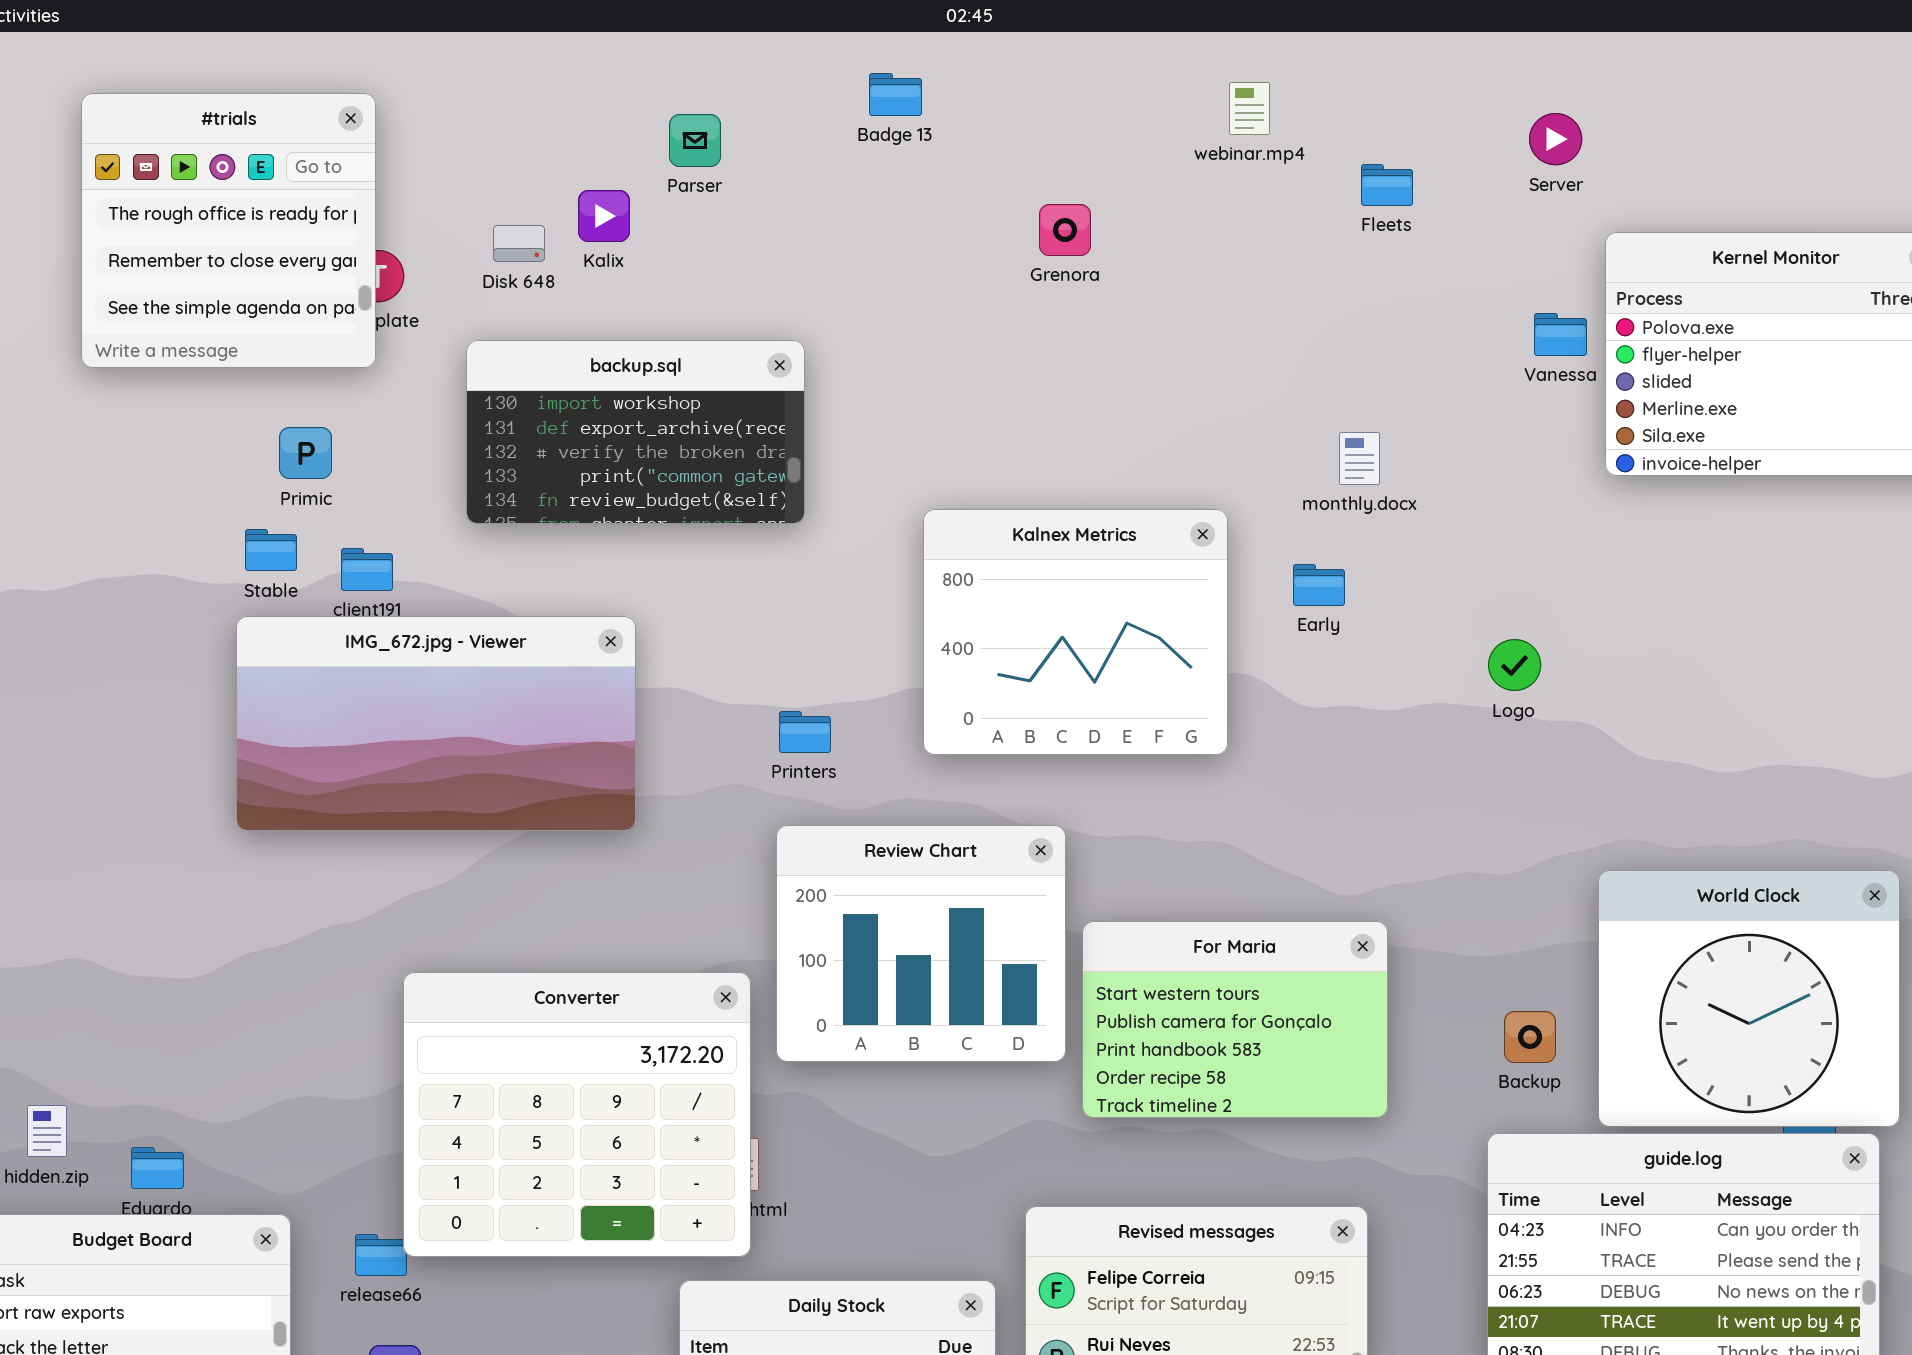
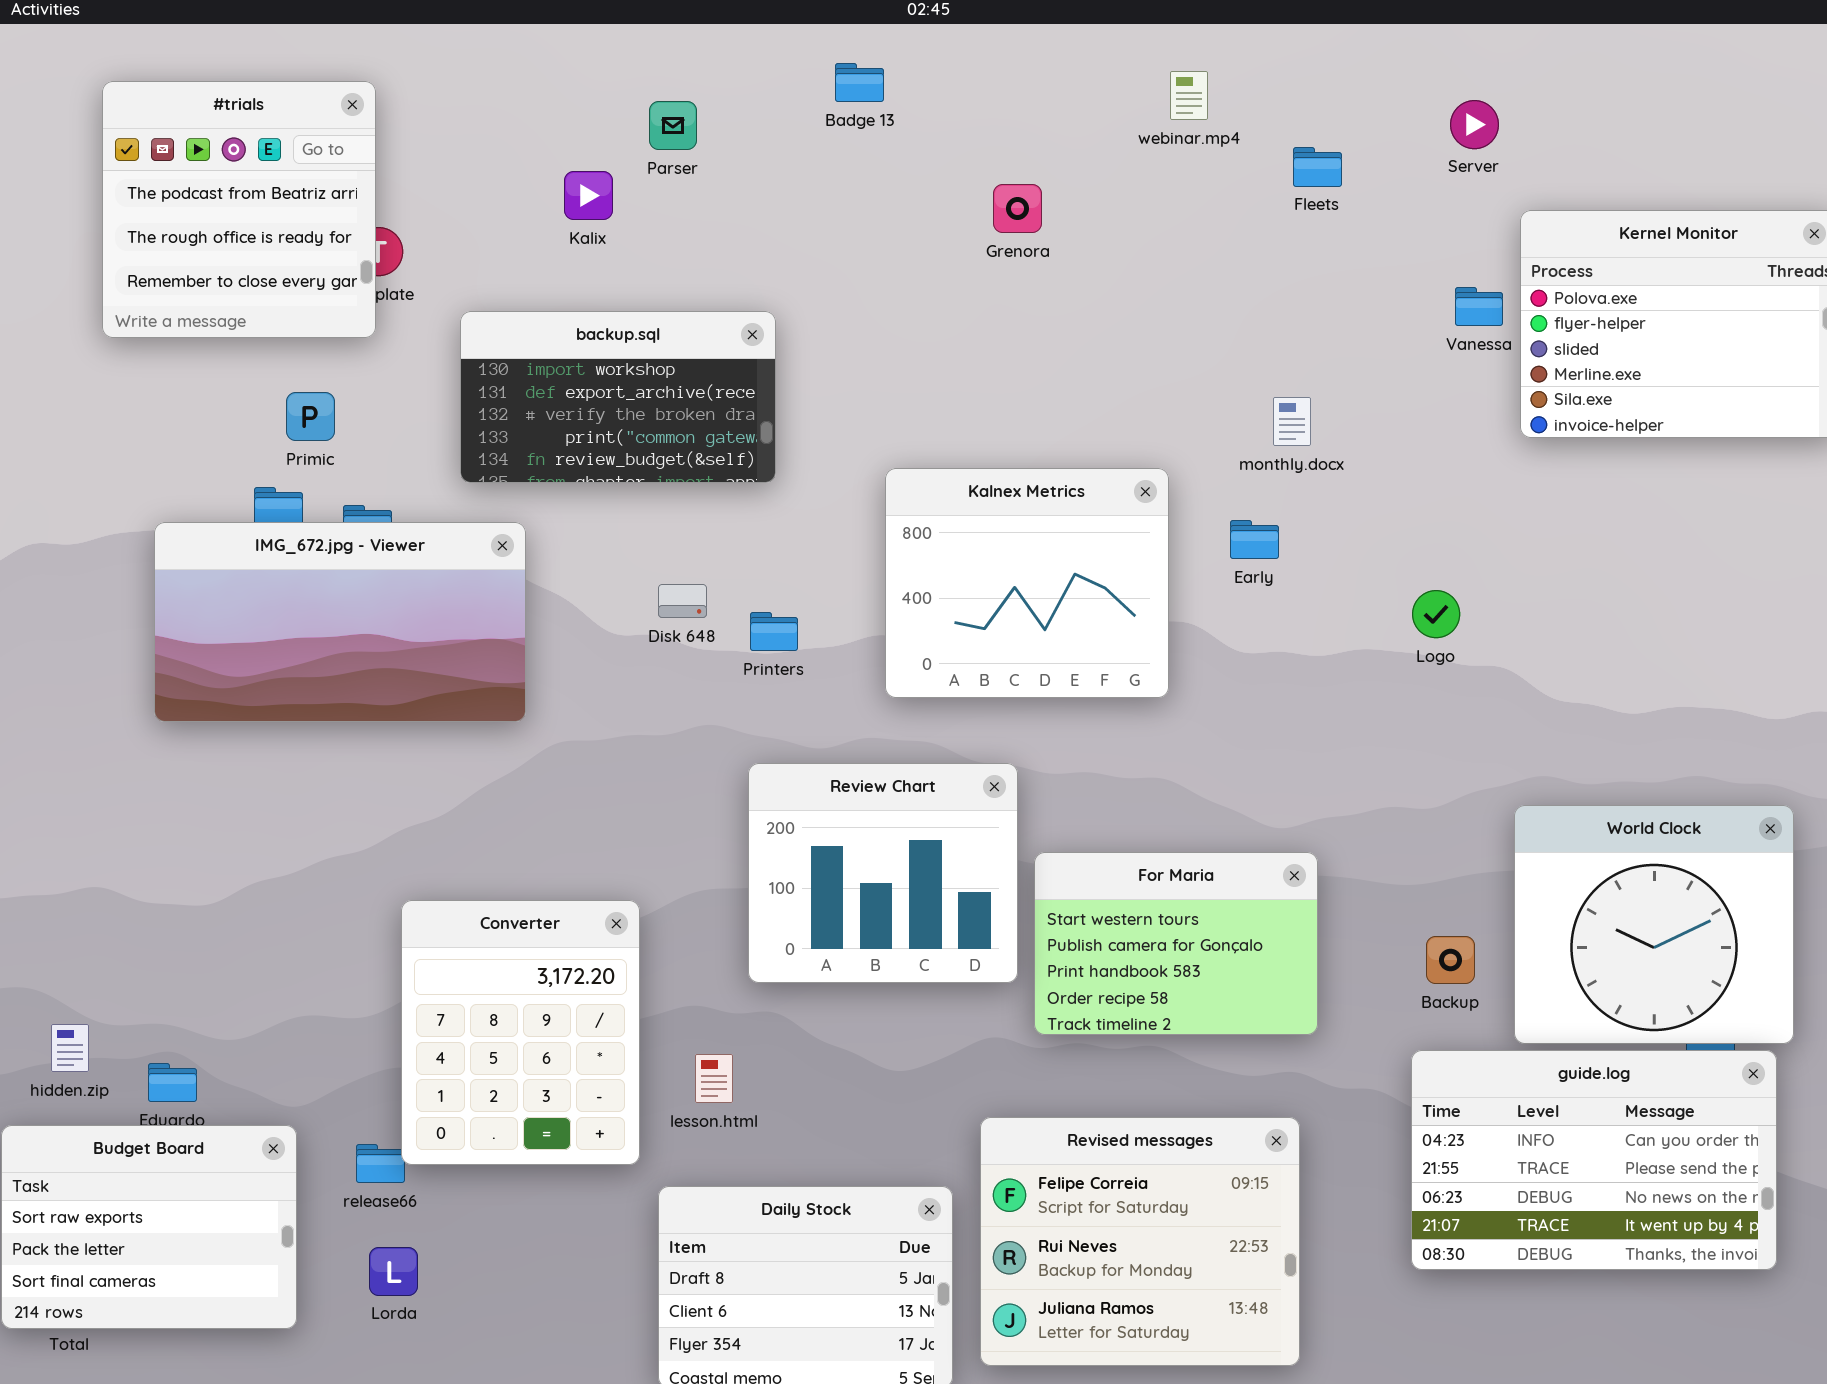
#trials: [81,93,376,368] -> [102,81,376,338], scrolled up 1 row
Disk 648: [493,225,545,262] -> [658,584,707,618], moved
IMG_672.jpg - Viewer: [236,616,636,831] -> [154,522,526,722], moved
Printers: [779,711,831,753] -> [750,612,798,651], moved
Converter: [403,972,751,1257] -> [401,900,640,1165], resized

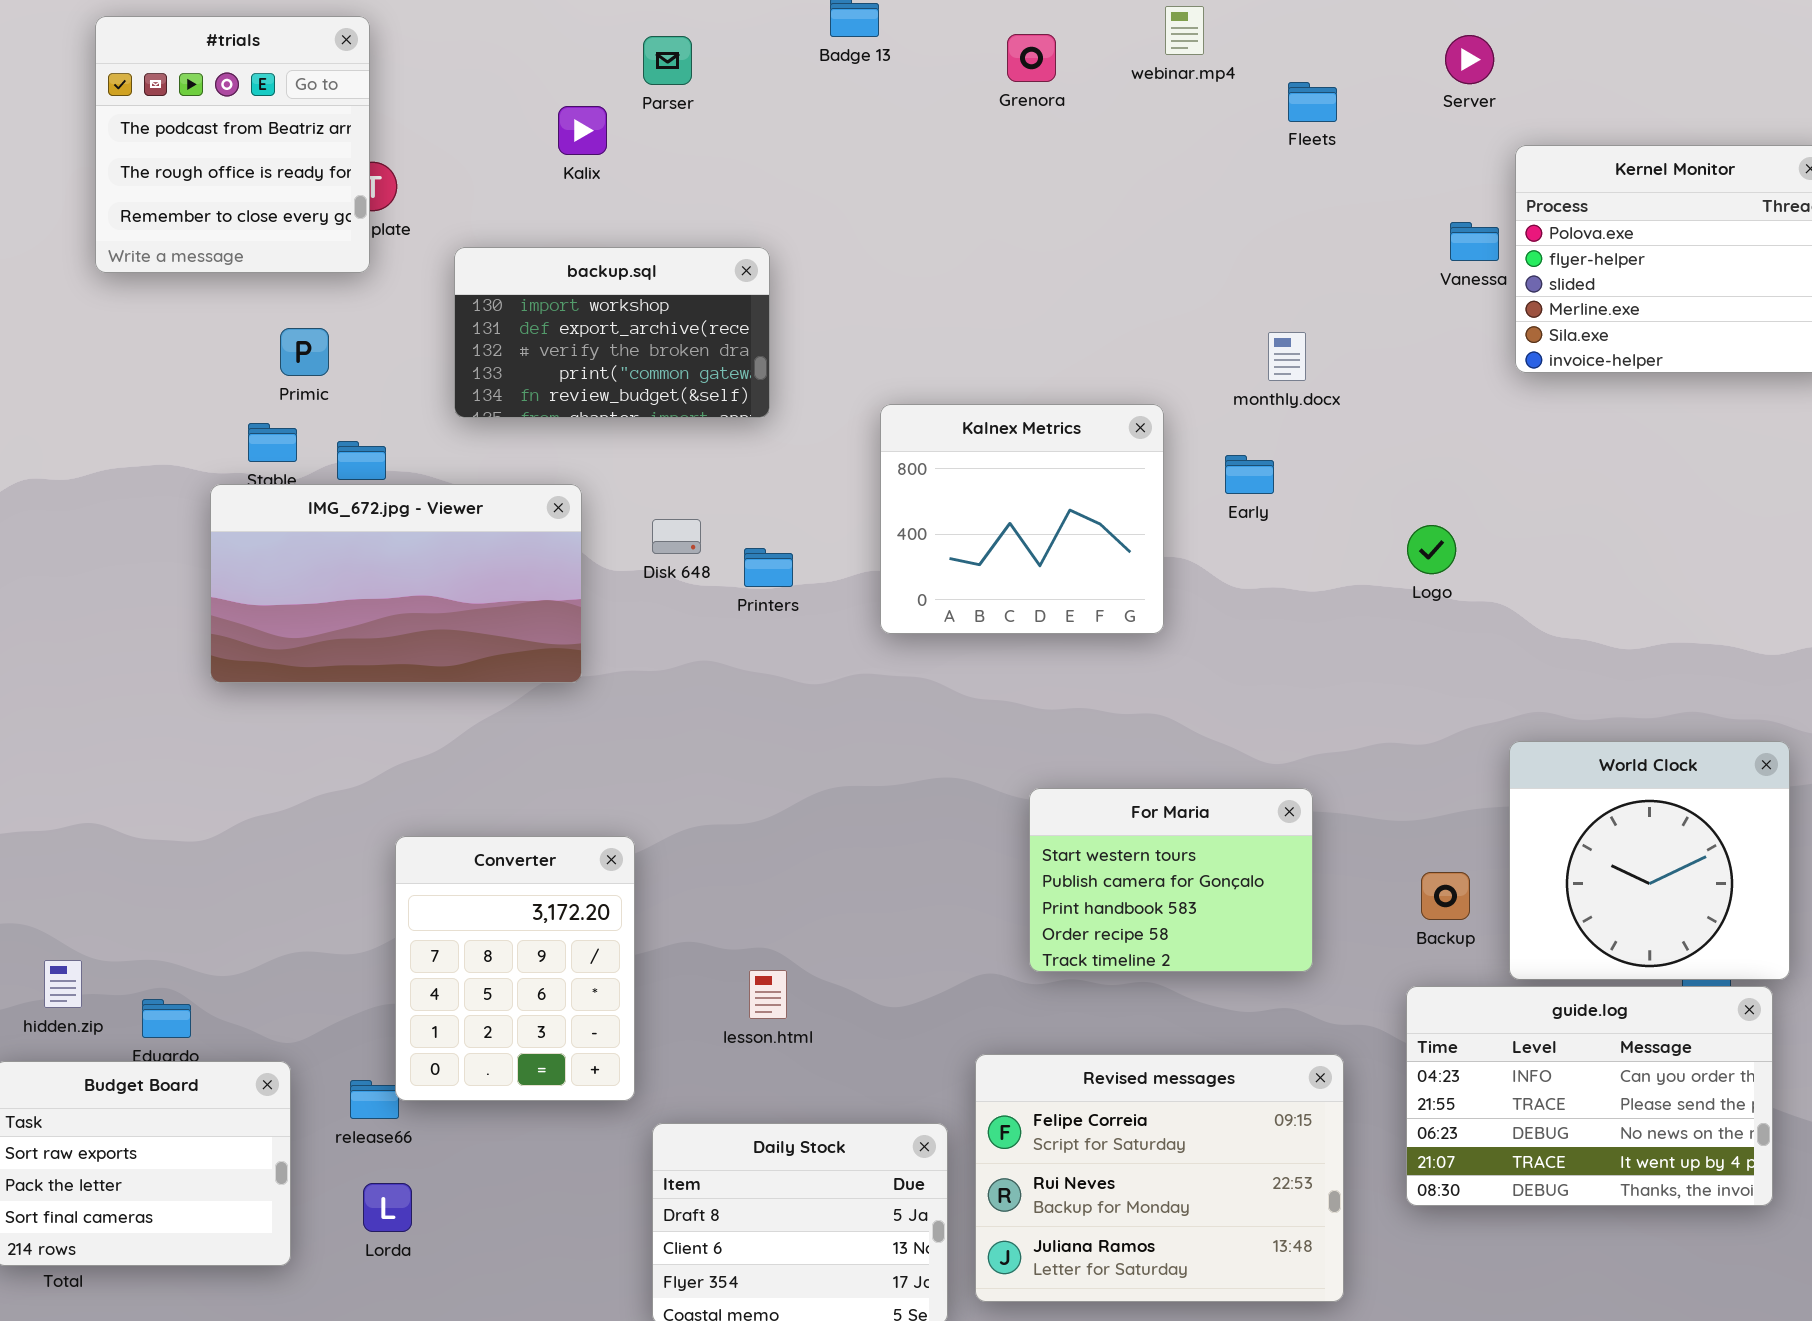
Grenora: [993,184,1042,233] -> [1007,34,1056,82], moved
IMG_672.jpg - Viewer: [154,522,526,722] -> [210,484,582,683], moved
Review Chart: [748,763,1018,983] -> none, closed
lesson.html: [695,1054,733,1103] -> [749,970,787,1019], moved
Revised messages: [980,1117,1300,1366] -> [975,1054,1344,1302], resized

